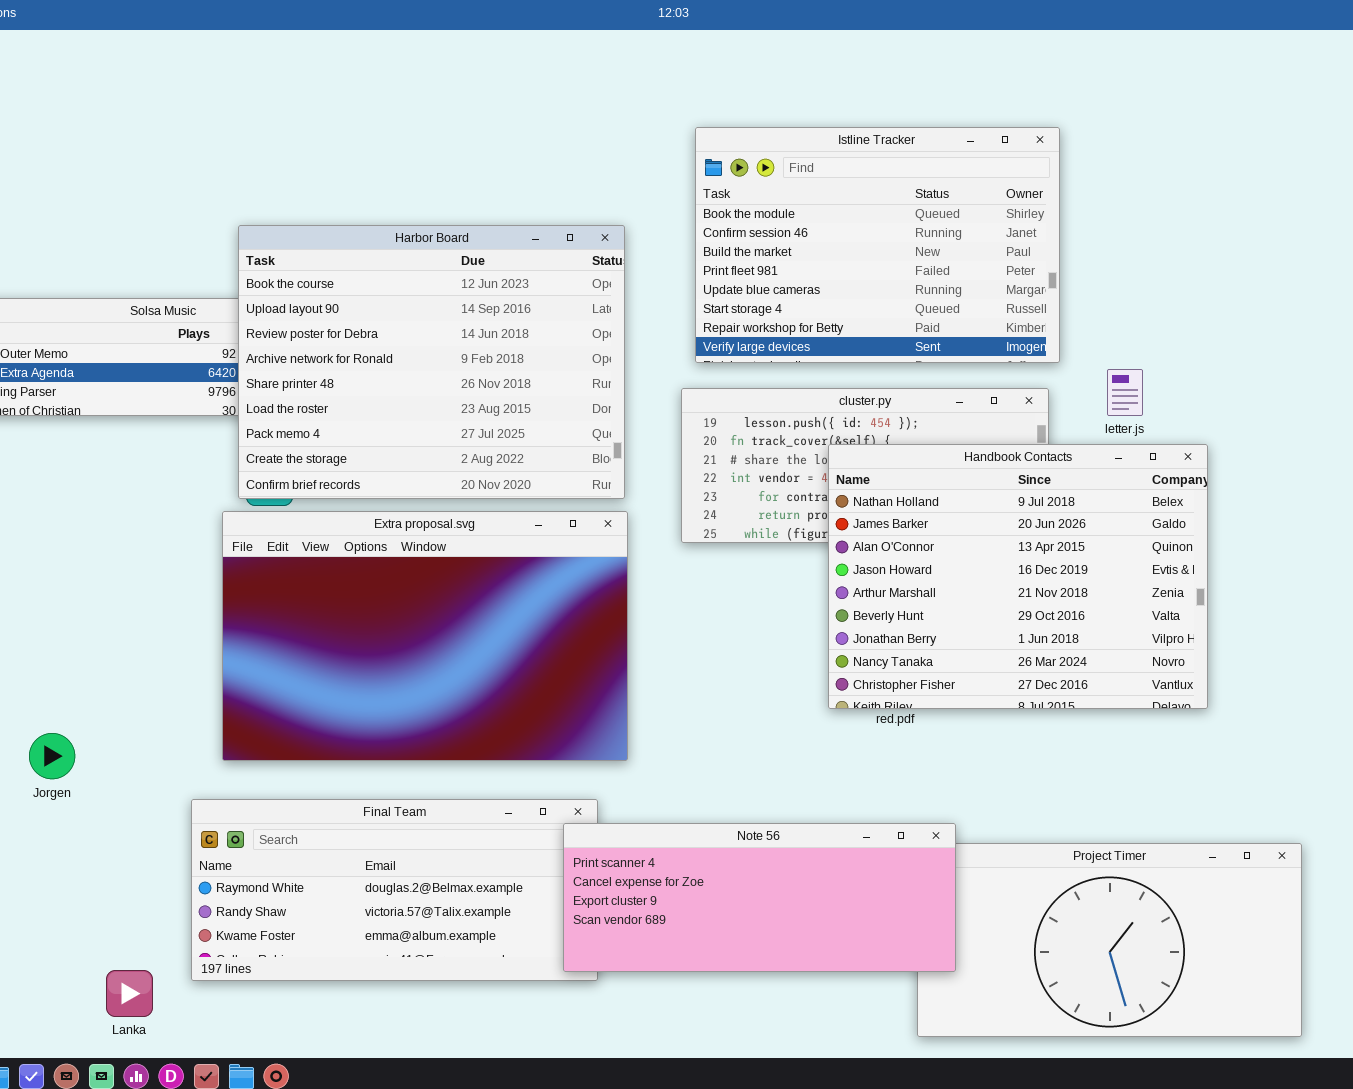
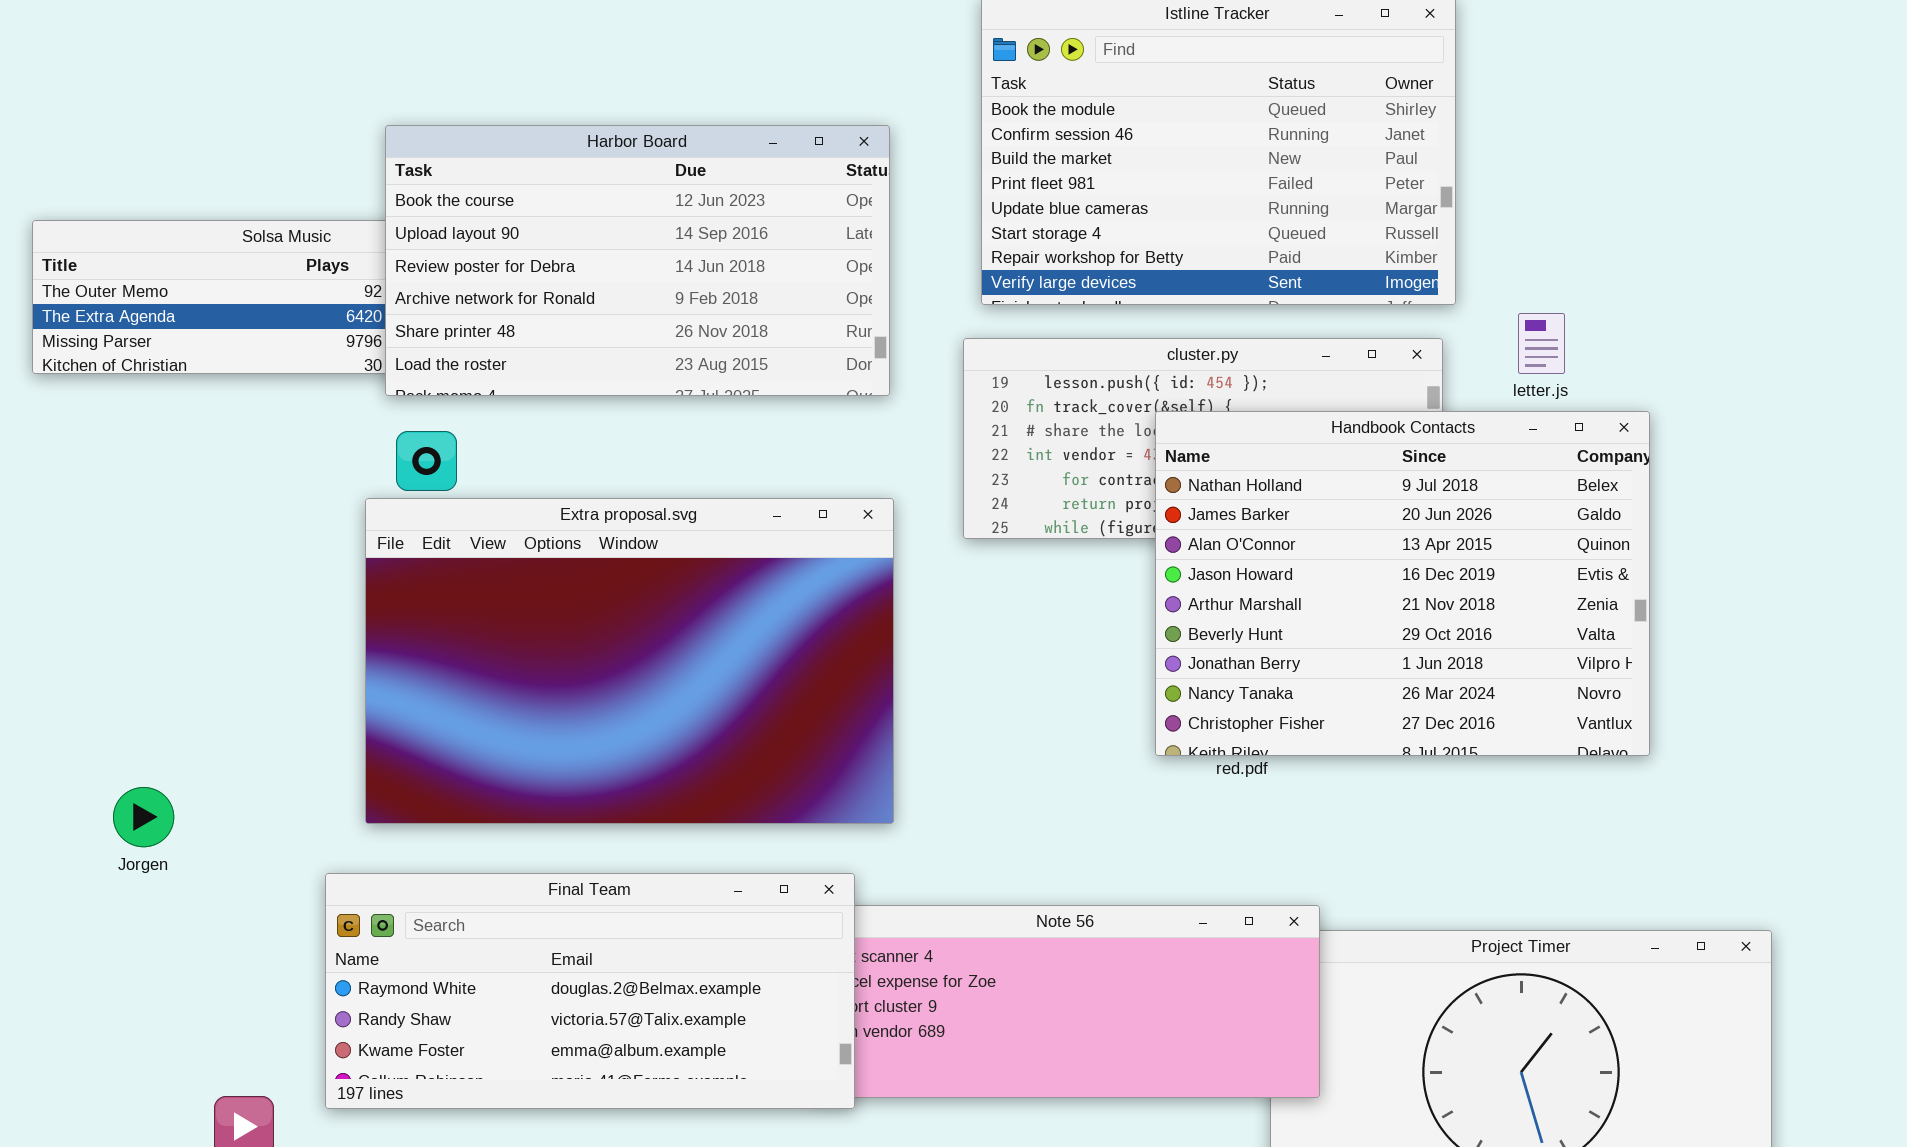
Harbor Board: [238,225,625,499] -> [385,125,890,396], resized
Final Team: [191,799,598,981] -> [325,873,855,1109], raised

